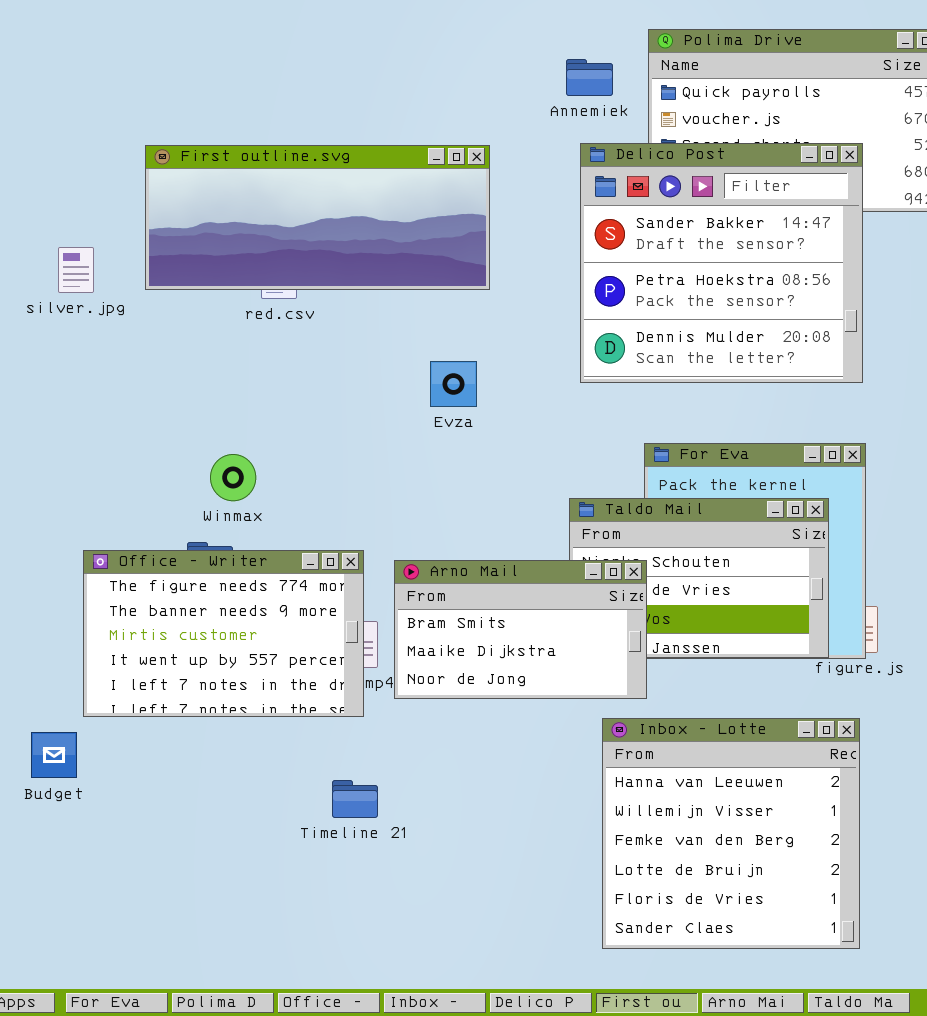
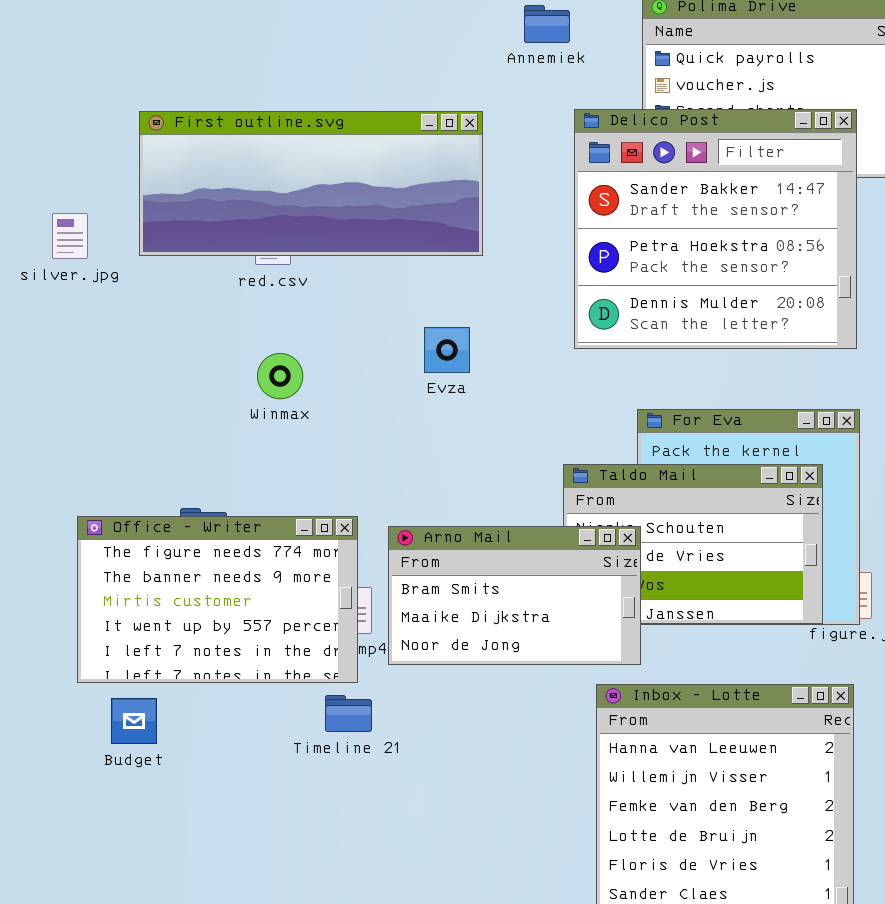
Annemiek: [566,59,613,96] -> [524,5,570,43], moved
Winmax: [210,454,256,501] -> [257,353,303,399], moved
Budget: [31,732,77,778] -> [111,698,157,744], moved
Timeline 21: [332,780,378,818] -> [325,695,372,732], moved

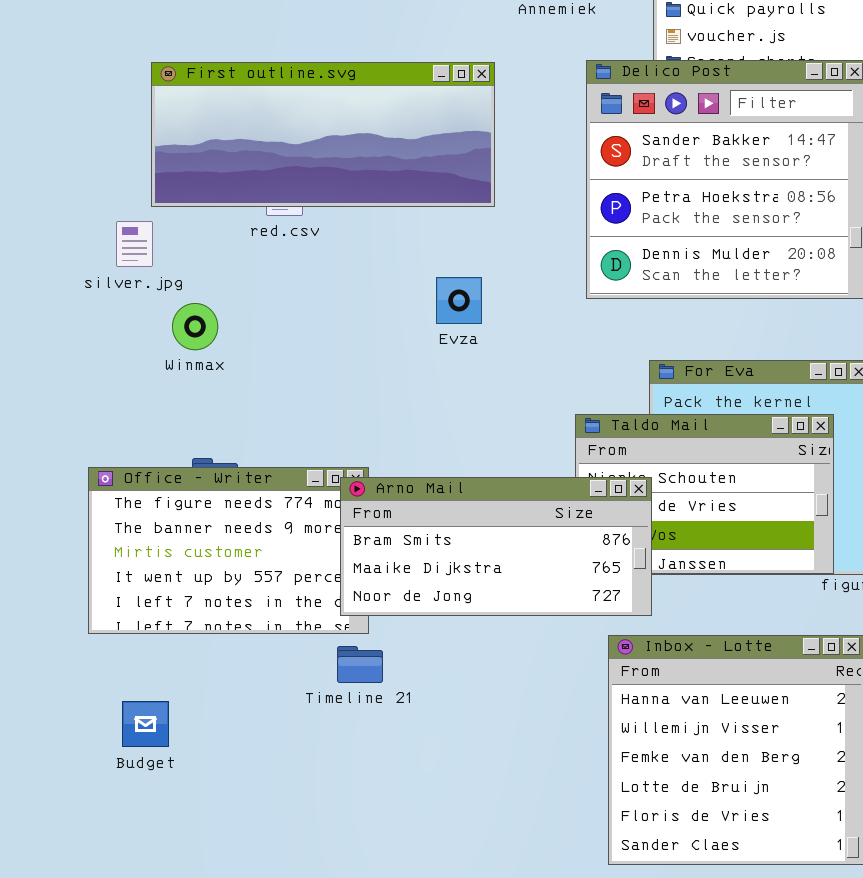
silver.jpg: [52,213,88,259] -> [116,221,153,267], moved
Winmax: [257,353,303,399] -> [172,303,218,350], moved
Arno Mail: [388,526,641,665] -> [340,477,652,616], resized
Budget: [111,698,157,744] -> [122,701,169,747], moved

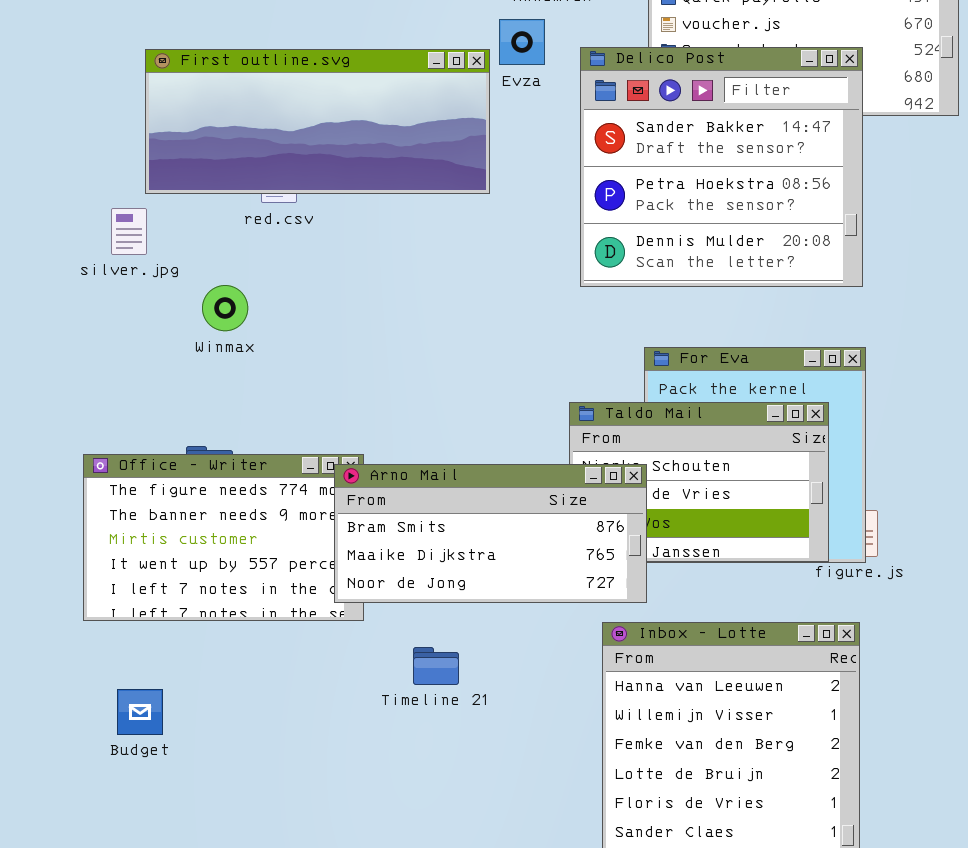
Evza: [436,277,482,324] -> [499,19,545,65], moved
Winmax: [172,303,218,350] -> [202,285,248,331], moved
Timeline 21: [337,646,383,683] -> [413,647,459,685], moved

